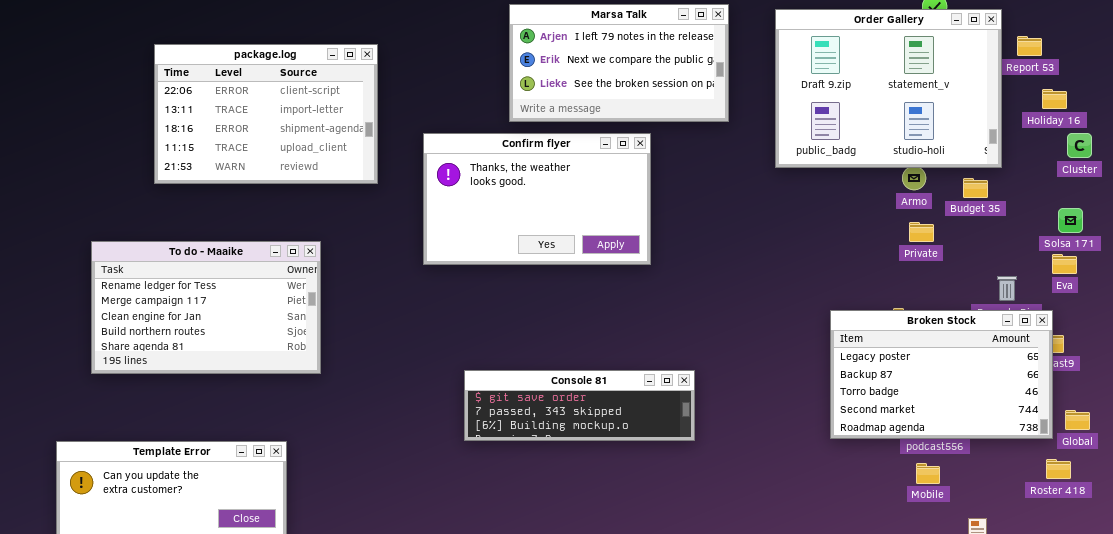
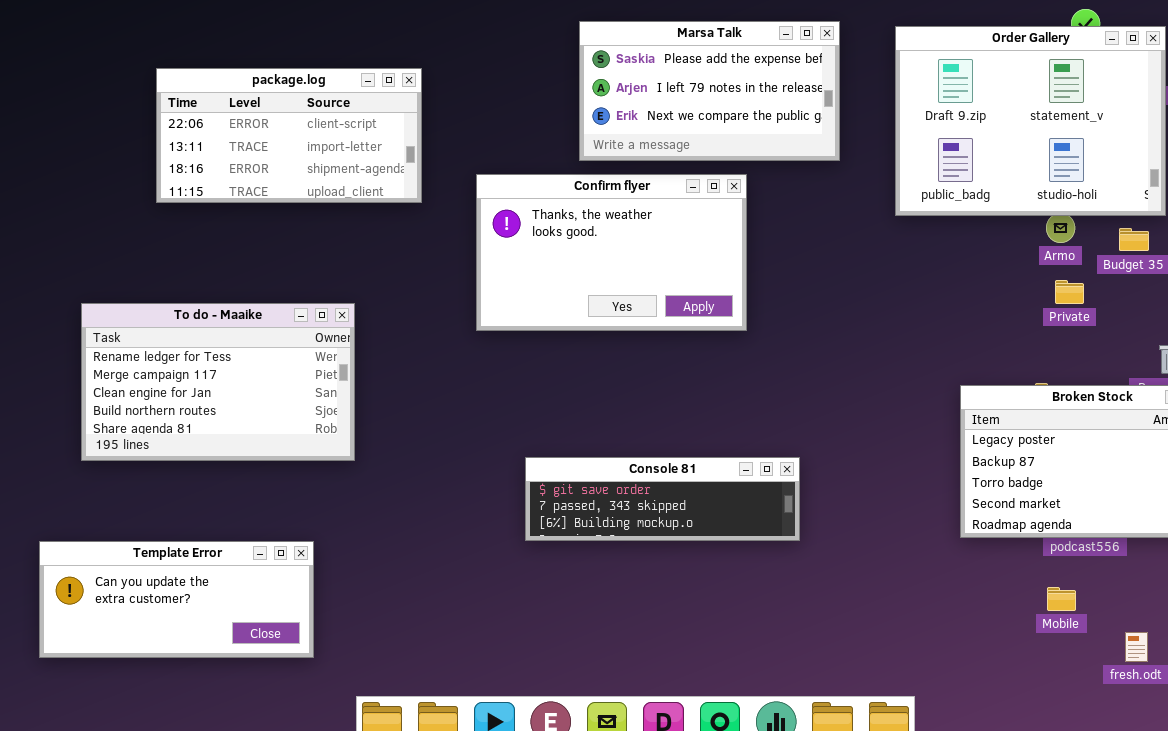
Marsa Talk: [509,4,729,122] -> [579,21,840,161], scrolled up 1 row
package.log: [154,44,378,184] -> [156,68,422,203], resized
Mobile: [916,463,940,484] -> [1047,587,1076,611], moved

